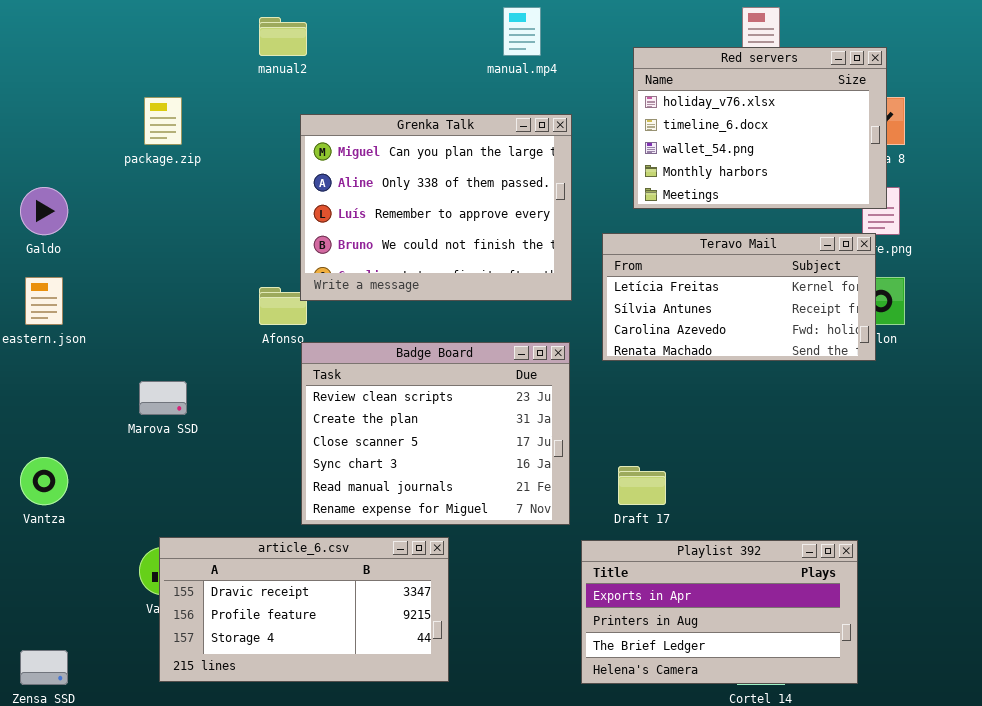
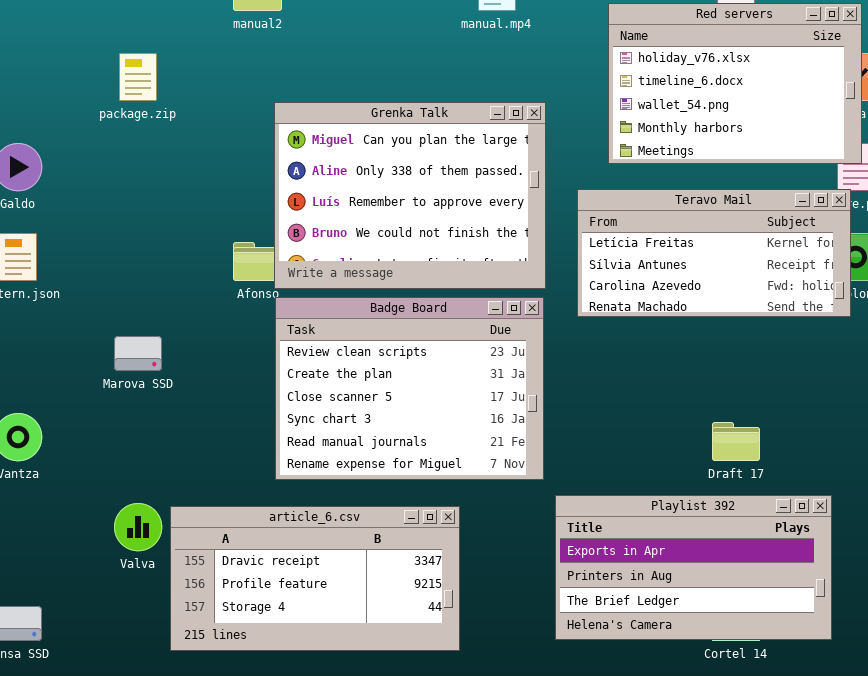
Grenka Talk: [300,114,572,301] -> [274,102,546,289], moved
Draft 17: [618,466,666,505] -> [712,422,760,461], moved
article_6.csv: [159,537,449,682] -> [170,506,460,651], moved

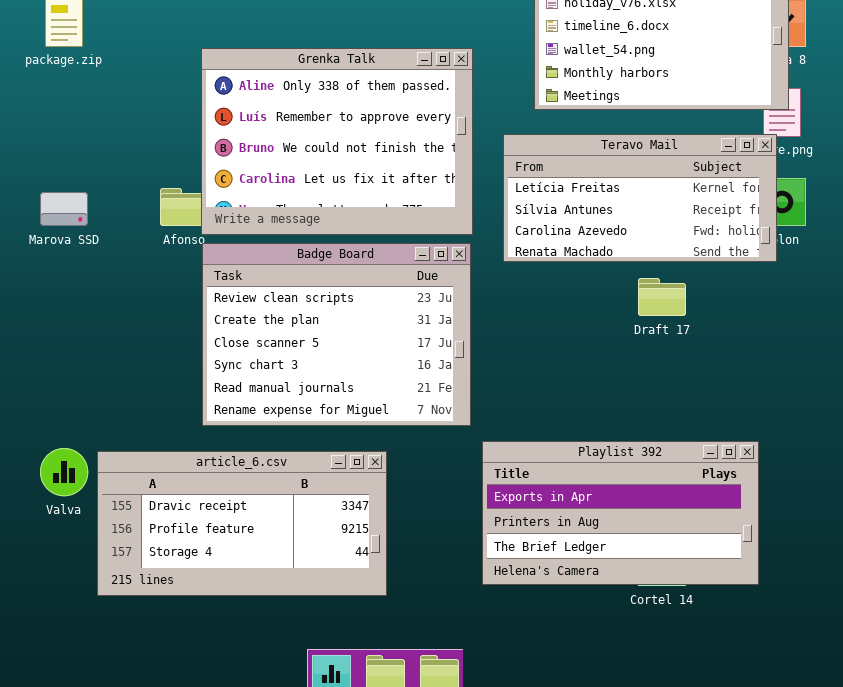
Grenka Talk: [274,102,546,289] -> [201,48,473,235], scrolled down 1 row
Marova SSD: [114,336,162,371] -> [40,192,88,226], moved
Draft 17: [712,422,760,461] -> [638,278,686,316], moved

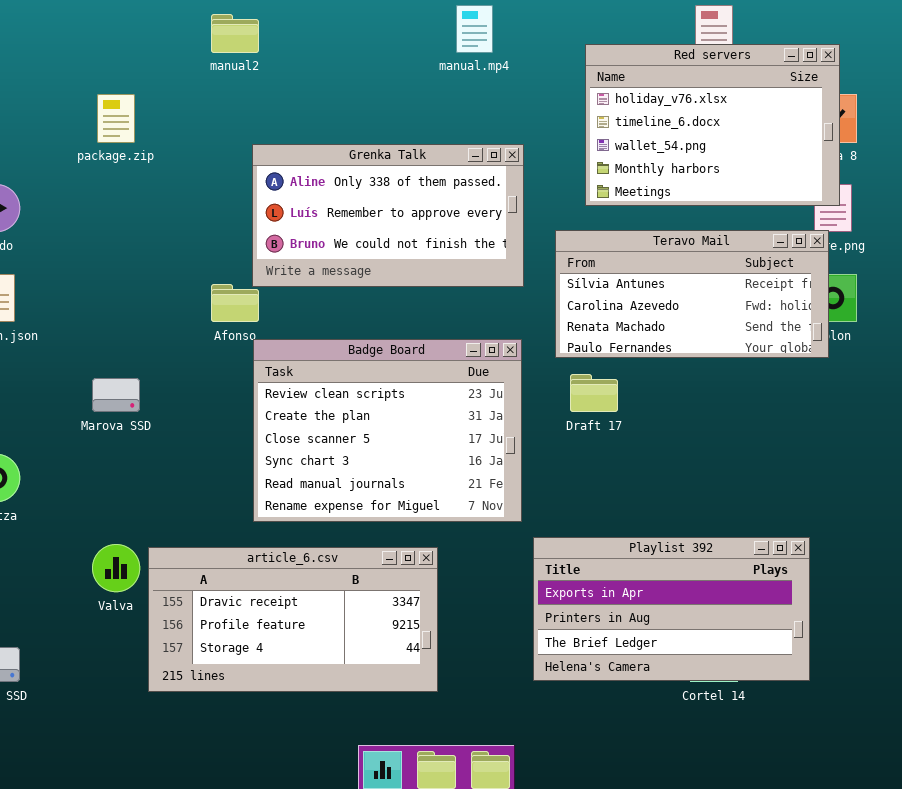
Grenka Talk: [201,48,473,235] -> [252,144,524,287], resized
Teravo Mail: [503,134,777,262] -> [555,230,829,358], scrolled down 1 row
Marova SSD: [40,192,88,226] -> [92,378,140,412], moved
Draft 17: [638,278,686,316] -> [570,374,618,412], moved

